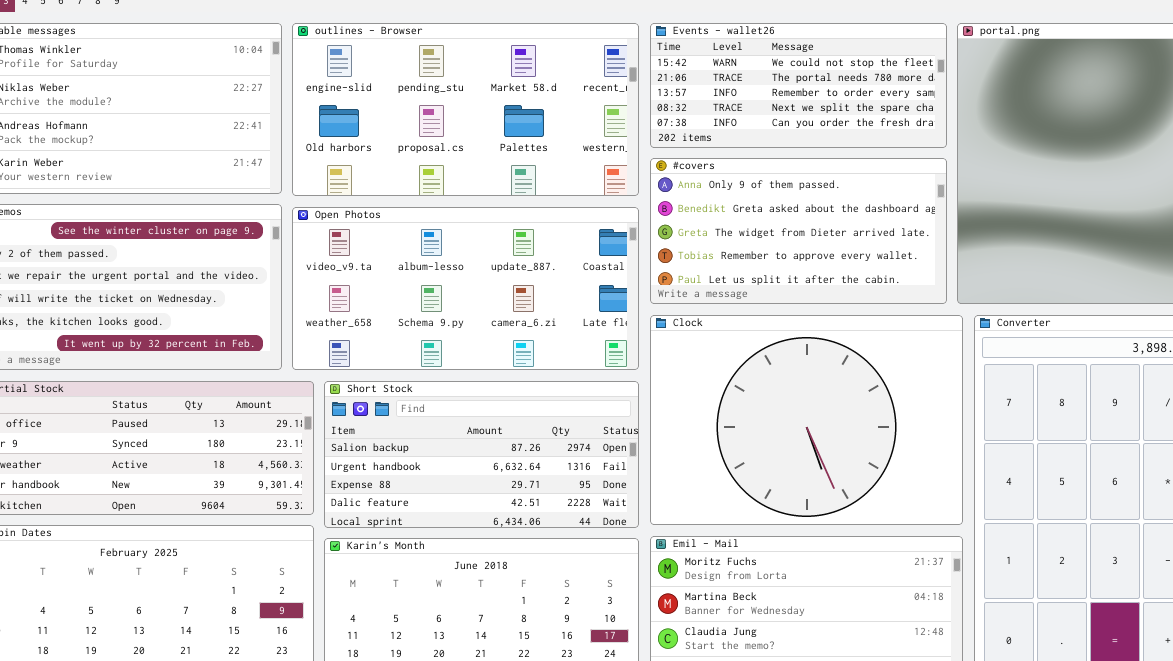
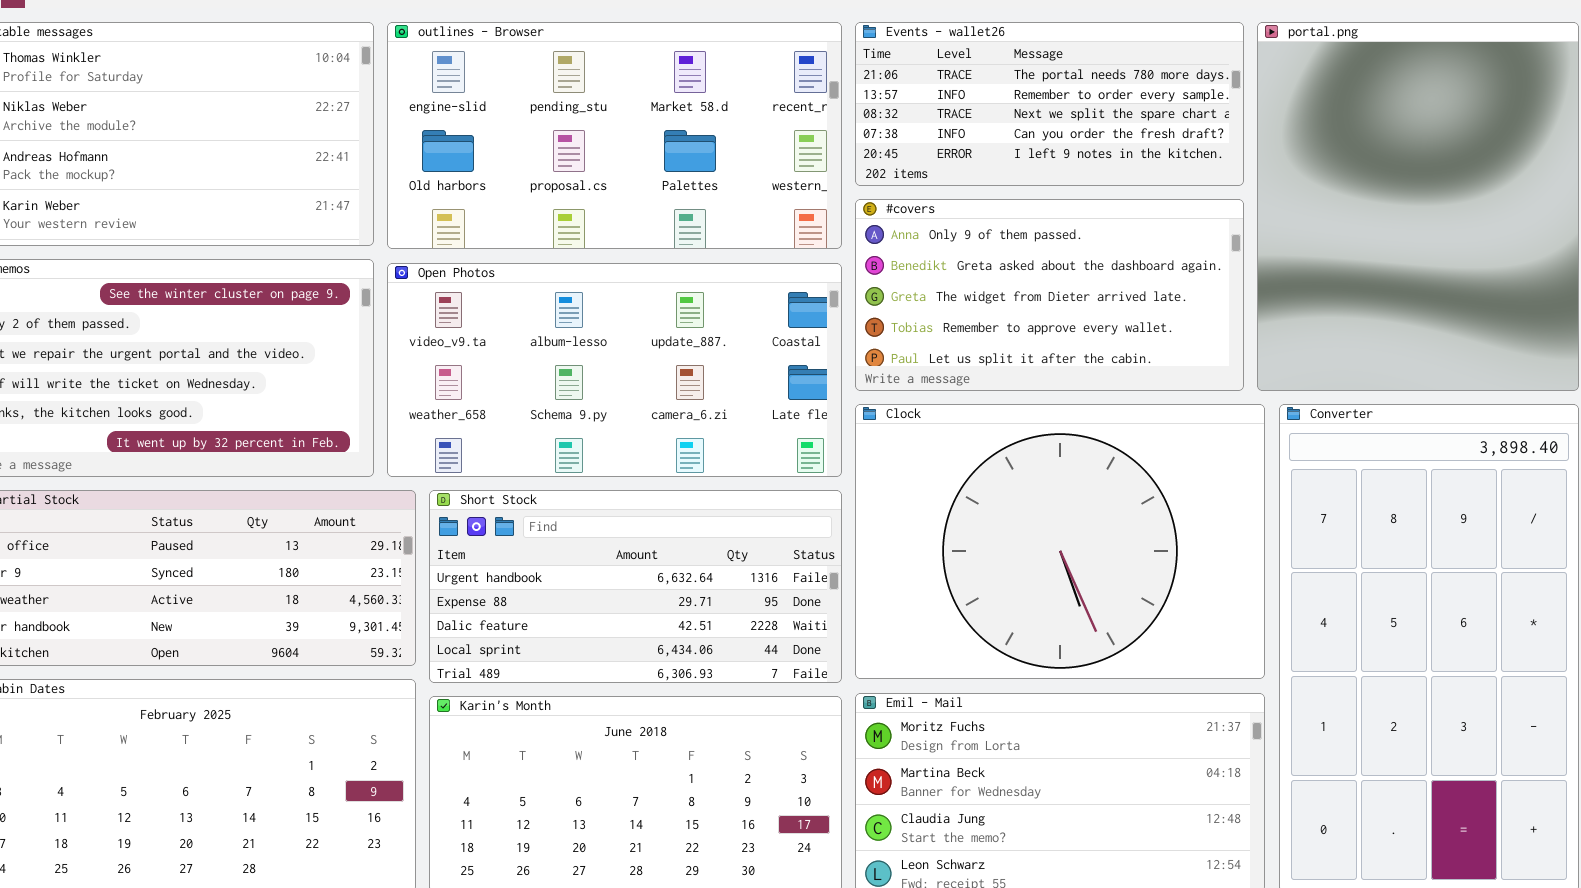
Events - wallet26: [650,23,947,148] -> [855,22,1244,186], scrolled down 1 row
Short Stock: [324,381,639,528] -> [429,490,842,683], scrolled down 1 row

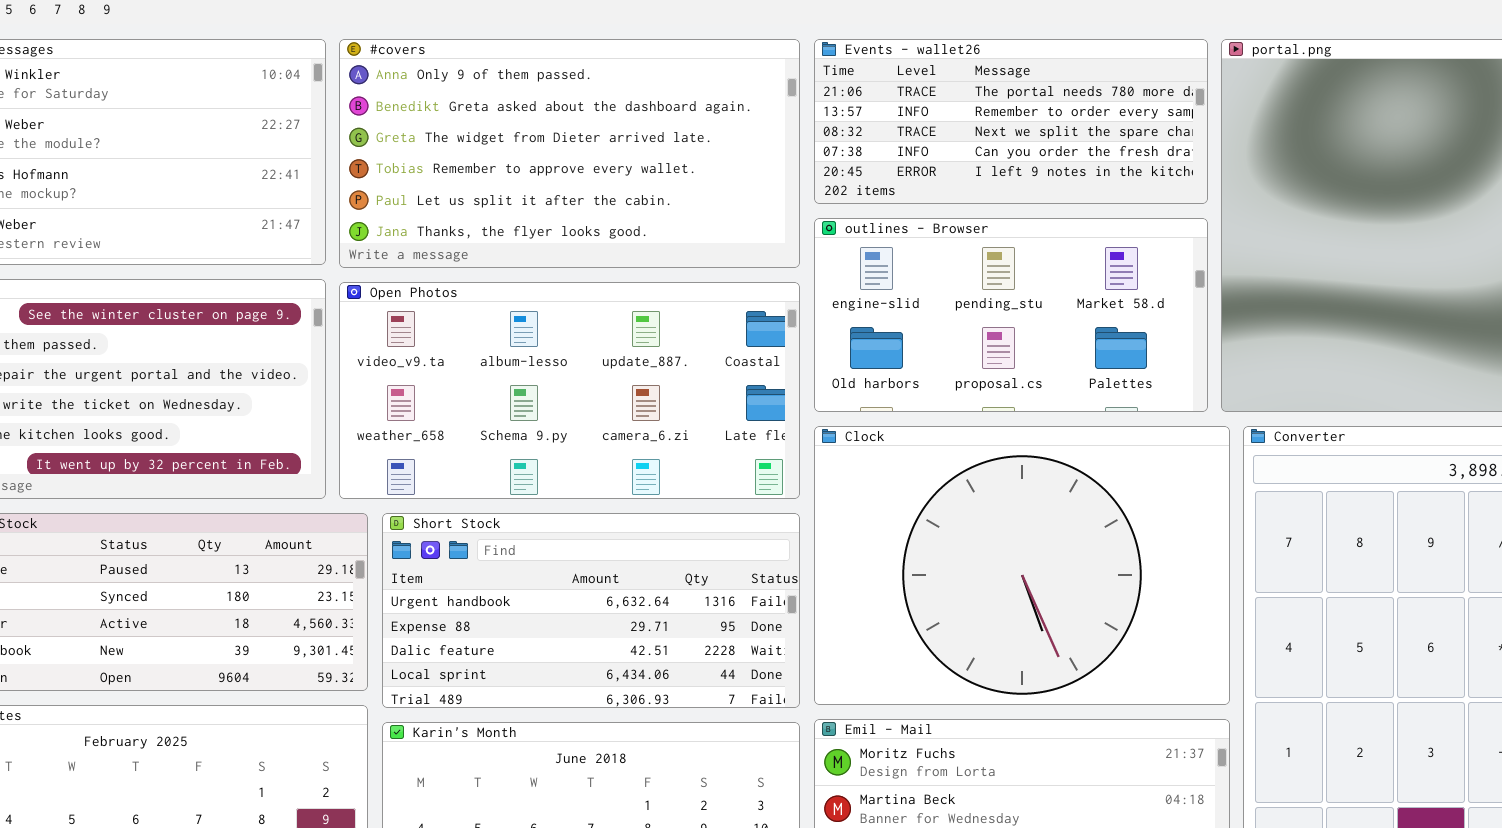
outlines - Browser: [387,22,842,249] -> [814,218,1208,412], moved, resized
#covers: [855,199,1244,391] -> [339,39,800,268], moved, resized

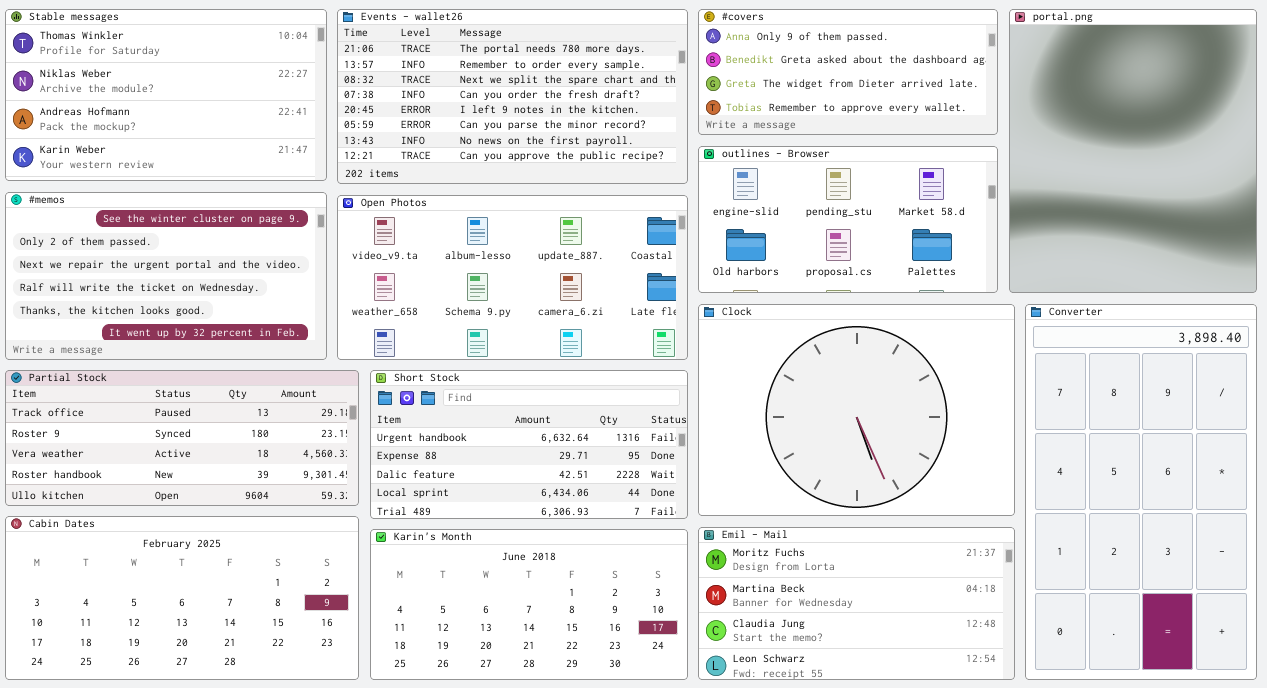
#covers: [339,39,800,268] -> [698,9,998,135], moved, resized
Events - wallet26: [814,39,1208,204] -> [337,9,688,184], moved, resized

